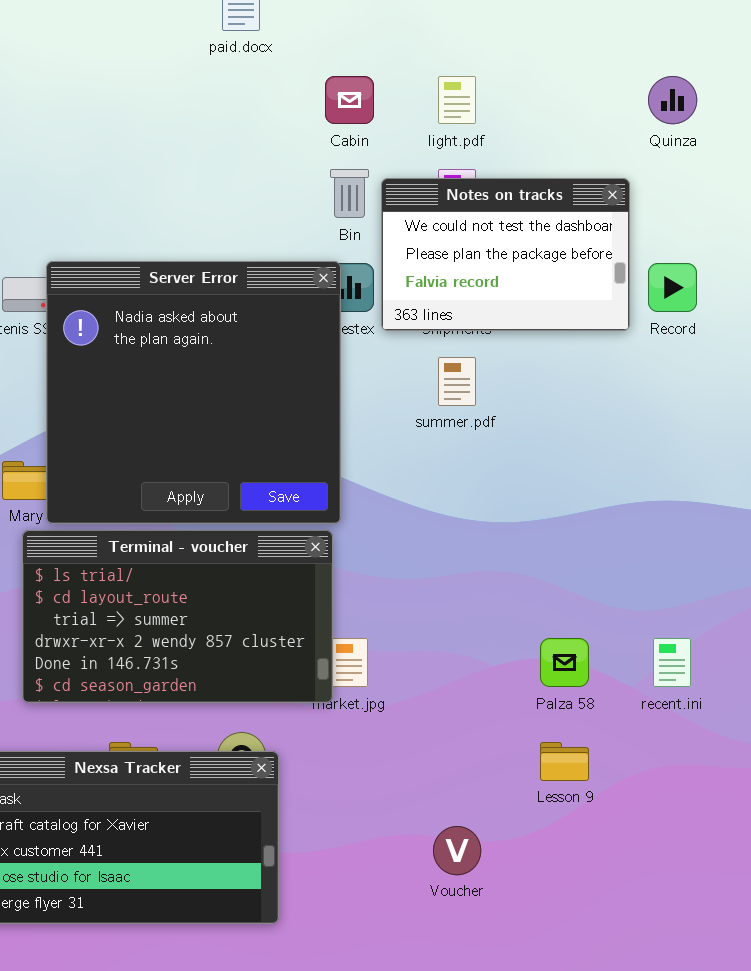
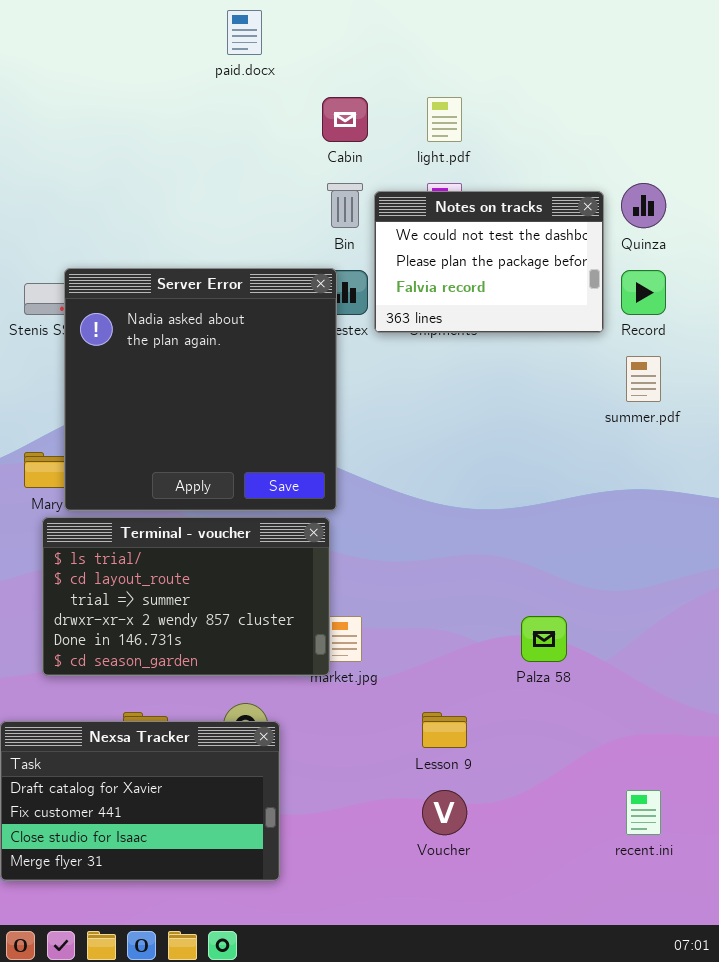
Quinza: [648,76,697,124] -> [621,183,666,228], moved
summer.pdf: [438,357,476,406] -> [626,356,661,402], moved
recent.ini: [653,638,691,687] -> [626,790,661,835], moved
Lesson 9: [540,742,589,781] -> [422,712,467,748], moved

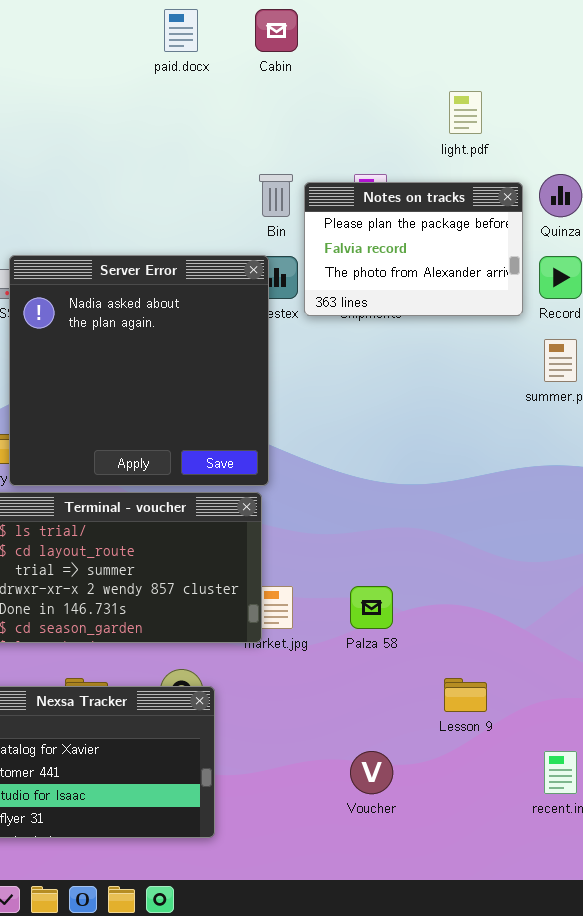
Cabin: [322,97,368,142] -> [255,9,298,52], moved
light.pdf: [427,97,462,142] -> [449,91,482,134], moved
Notes on tracks: [374,191,604,333] -> [304,182,523,316], scrolled down 1 row
Palza 58: [521,616,567,662] -> [350,586,393,629], moved
Lesson 9: [422,712,467,748] -> [444,678,487,712], moved

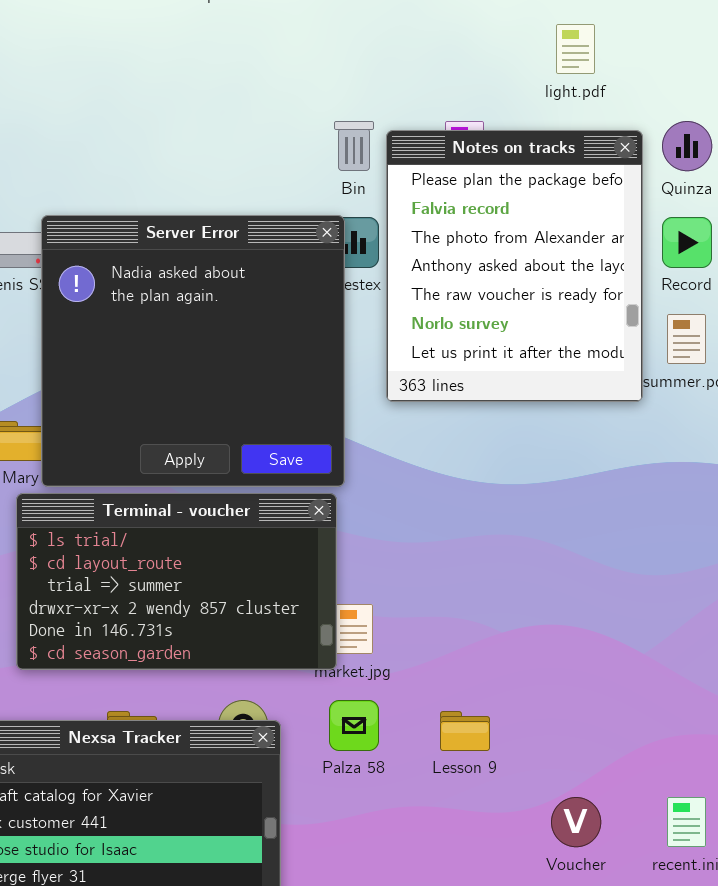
Notes on tracks: [304,182,523,316] -> [386,130,643,402], resized
Palza 58: [350,586,393,629] -> [329,700,379,751], moved
Lesson 9: [444,678,487,712] -> [440,711,490,751], moved
Voucher: [350,751,393,794] -> [551,797,601,847], moved

